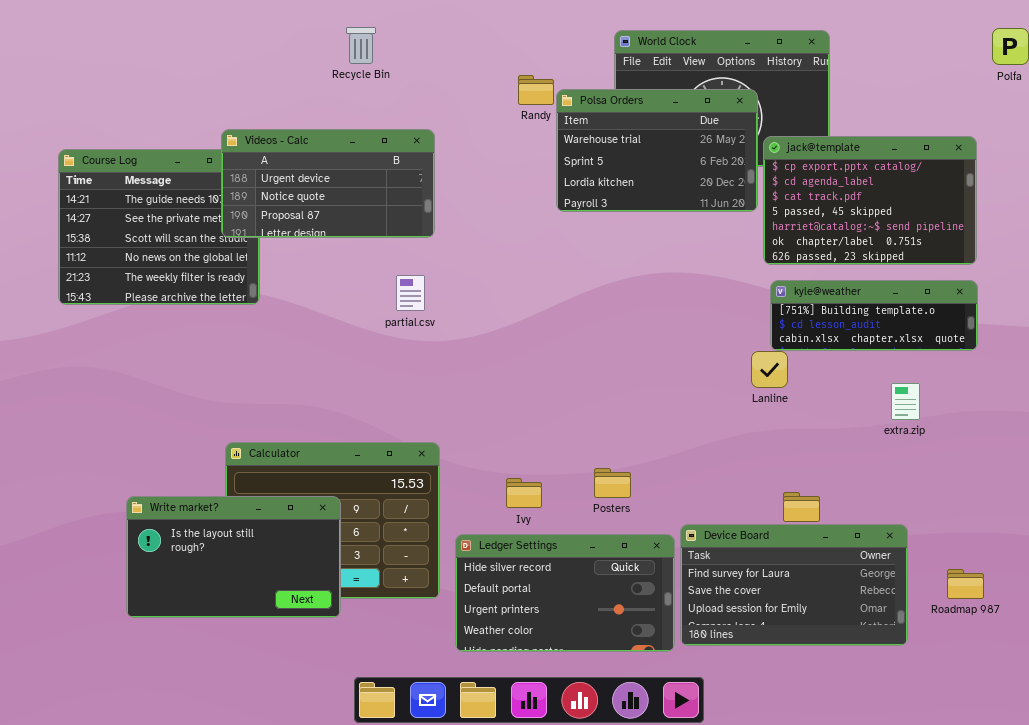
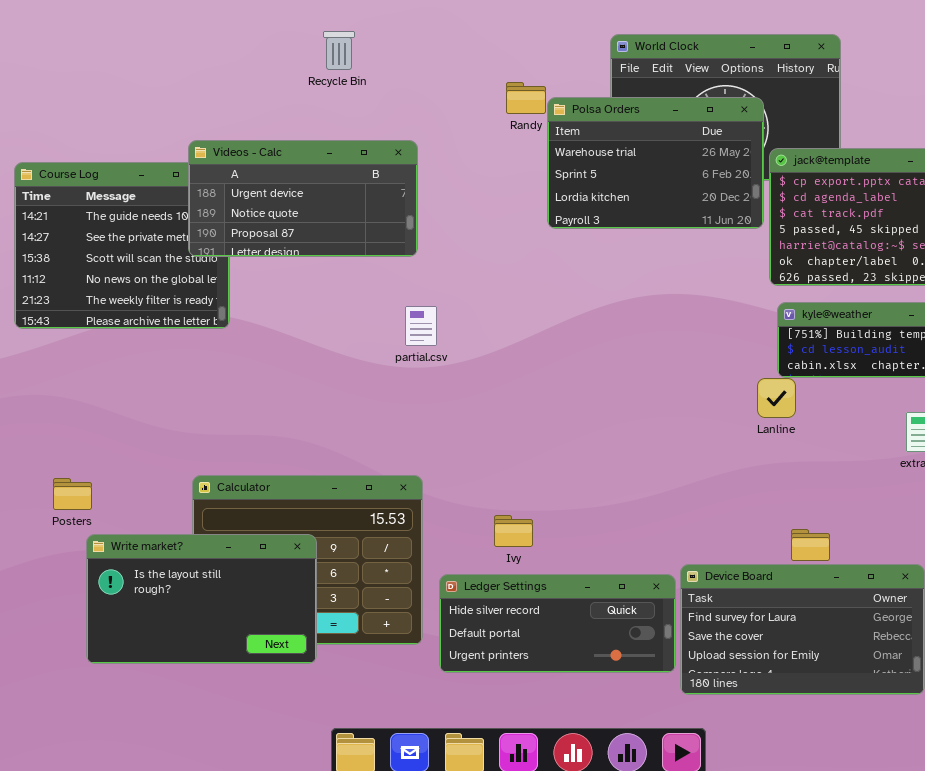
partial.csv: [396,275,425,311] -> [405,306,437,346], moved
Posters: [594,468,631,498] -> [53,478,92,510], moved
Ledger Settings: [455,534,675,652] -> [439,574,676,673], resized

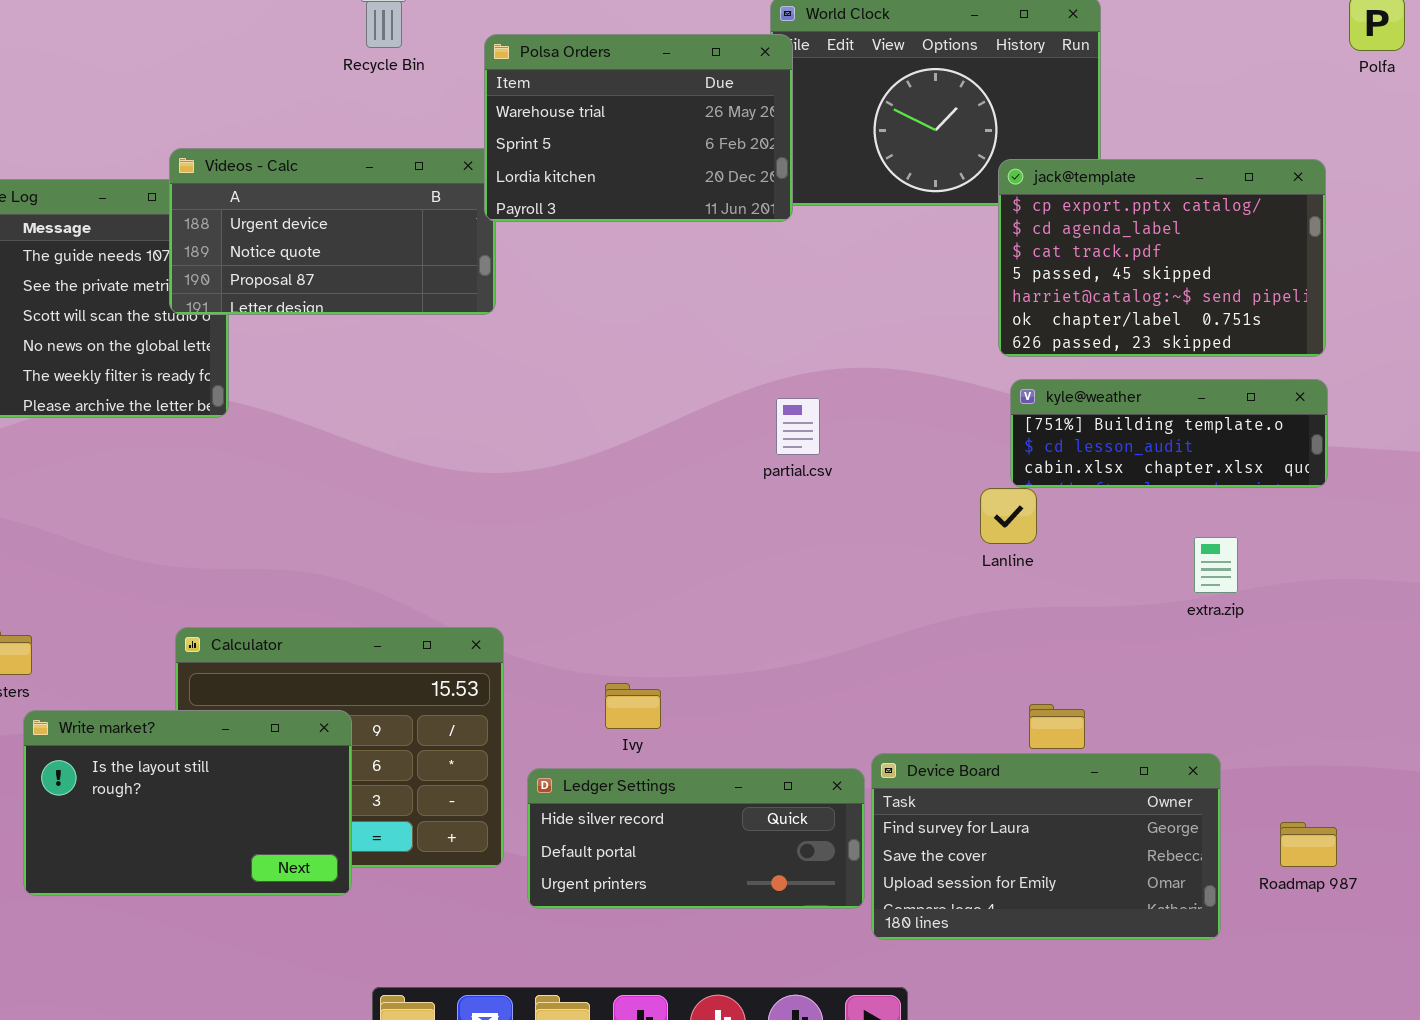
Polsa Orders: [547,97,764,229] -> [484,34,793,222], moved
partial.csv: [405,306,437,346] -> [776,398,820,455], moved

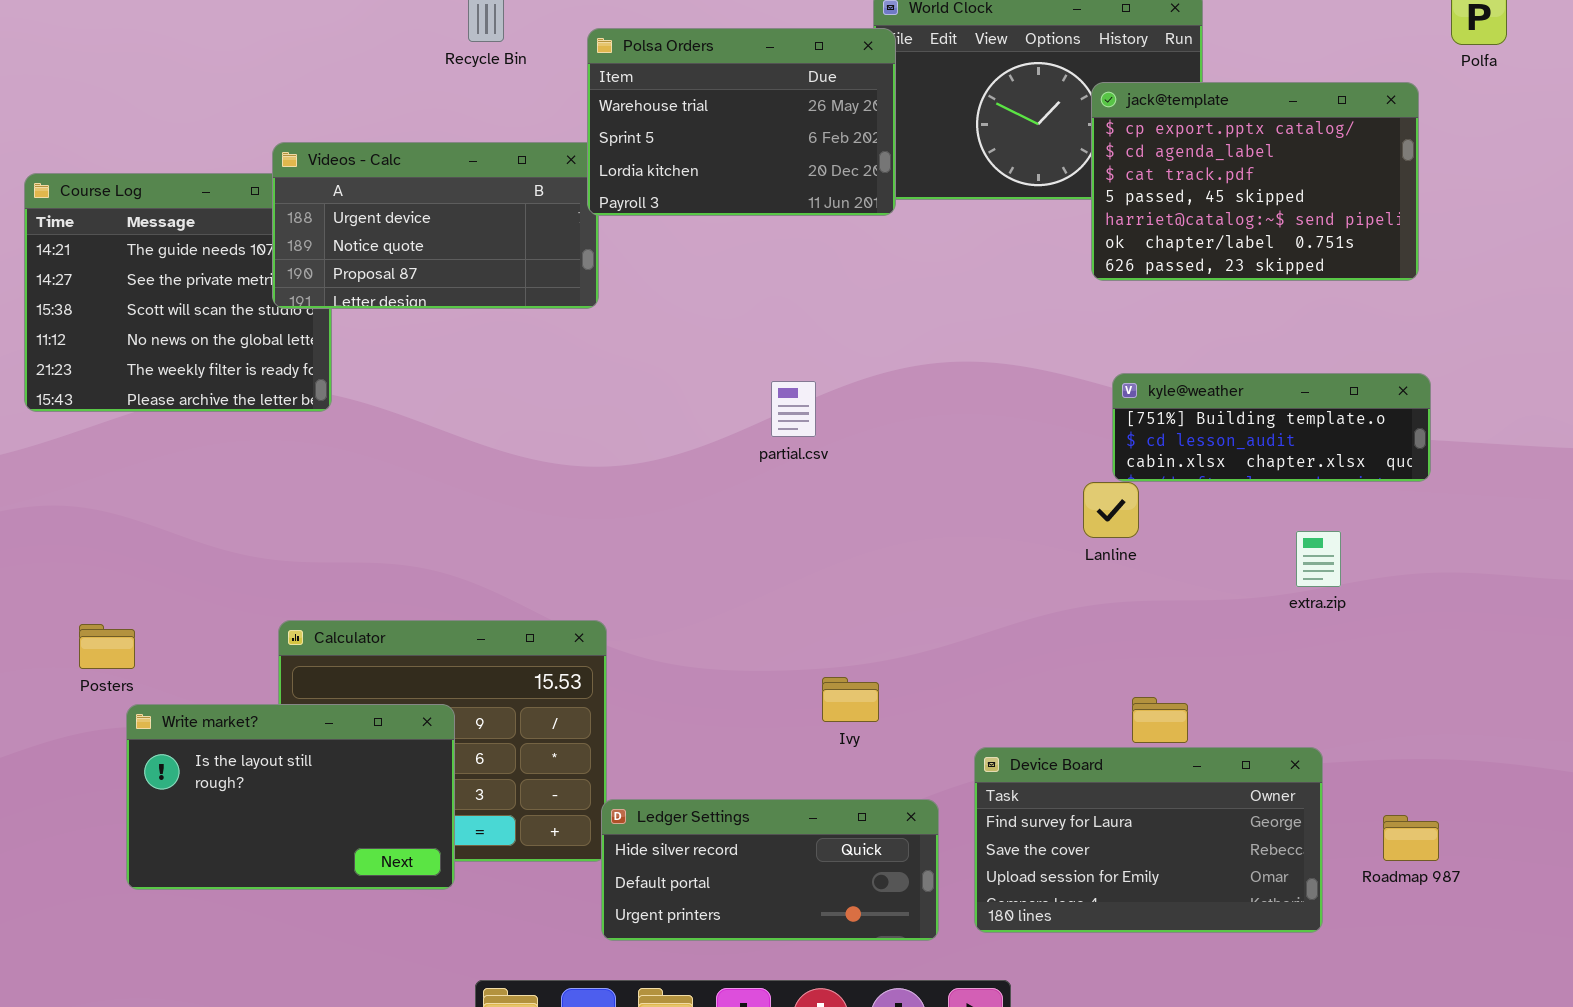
jack@template: [998,159,1326,357] -> [1091,82,1419,281], moved
partial.csv: [776,398,820,455] -> [771,381,816,437], moved
Ivy: [605,683,661,729] -> [822,677,879,722], moved
Ledger Settings: [527,768,865,909] -> [601,799,939,941], moved

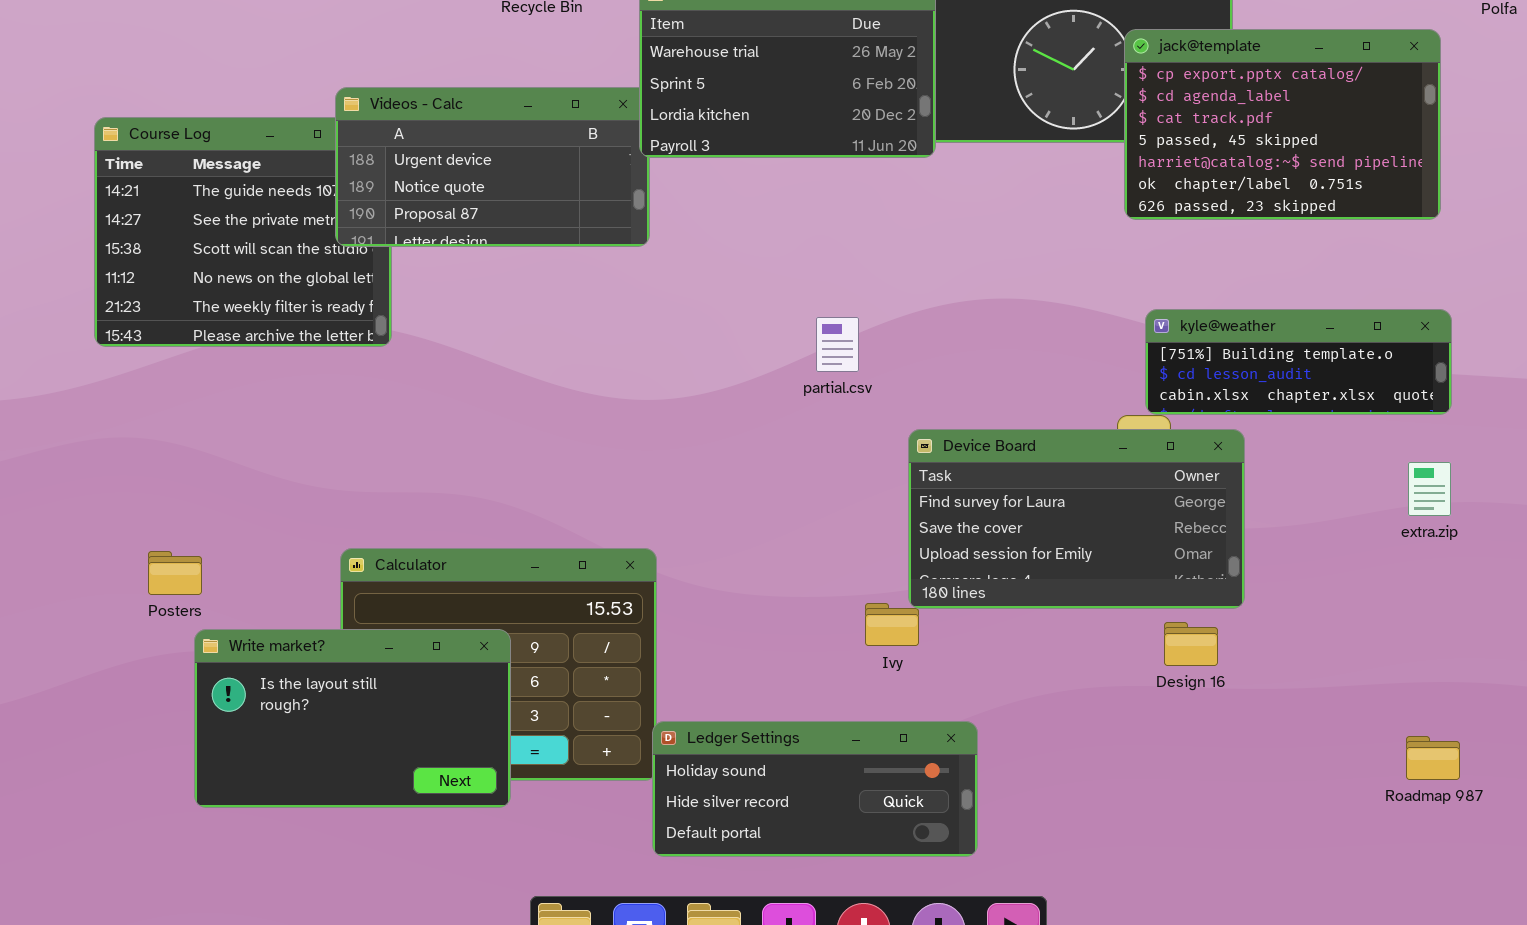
extra.zip: [1296,531,1341,587] -> [1408,462,1451,516], moved
Device Board: [974,747,1323,933] -> [908,429,1245,609], moved
Ledger Settings: [601,799,939,941] -> [652,721,978,857], scrolled up 1 row

